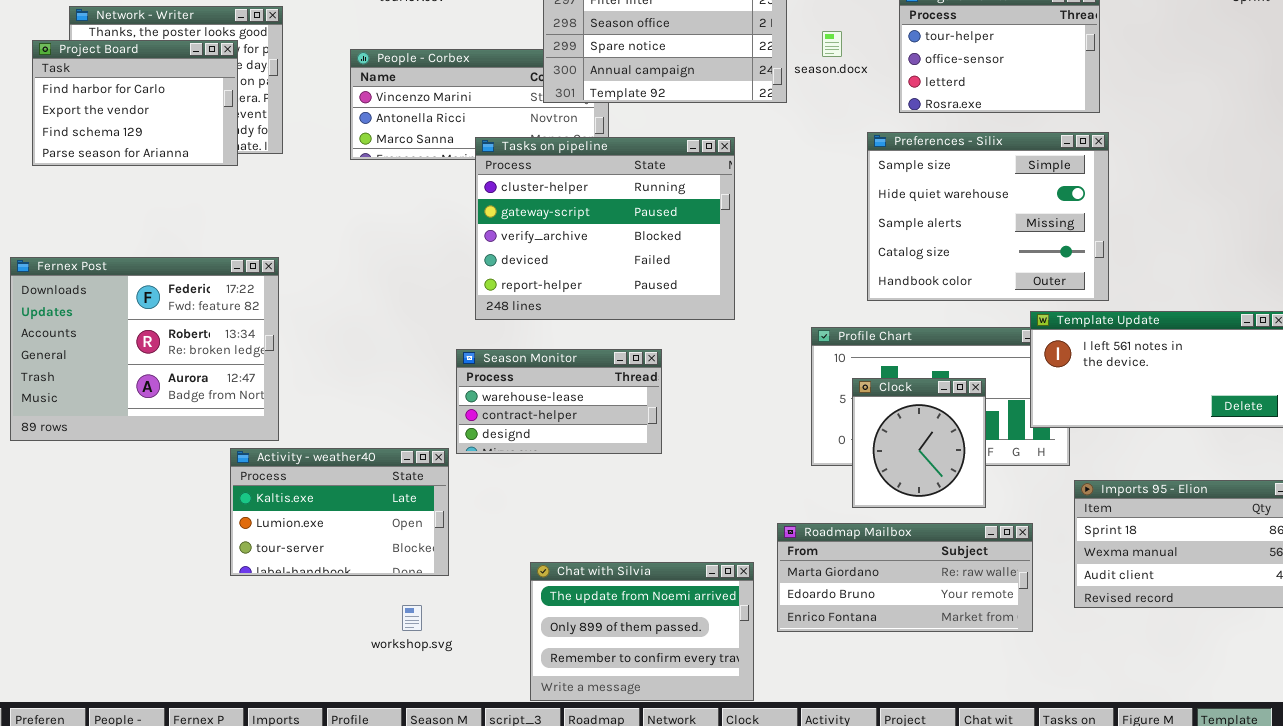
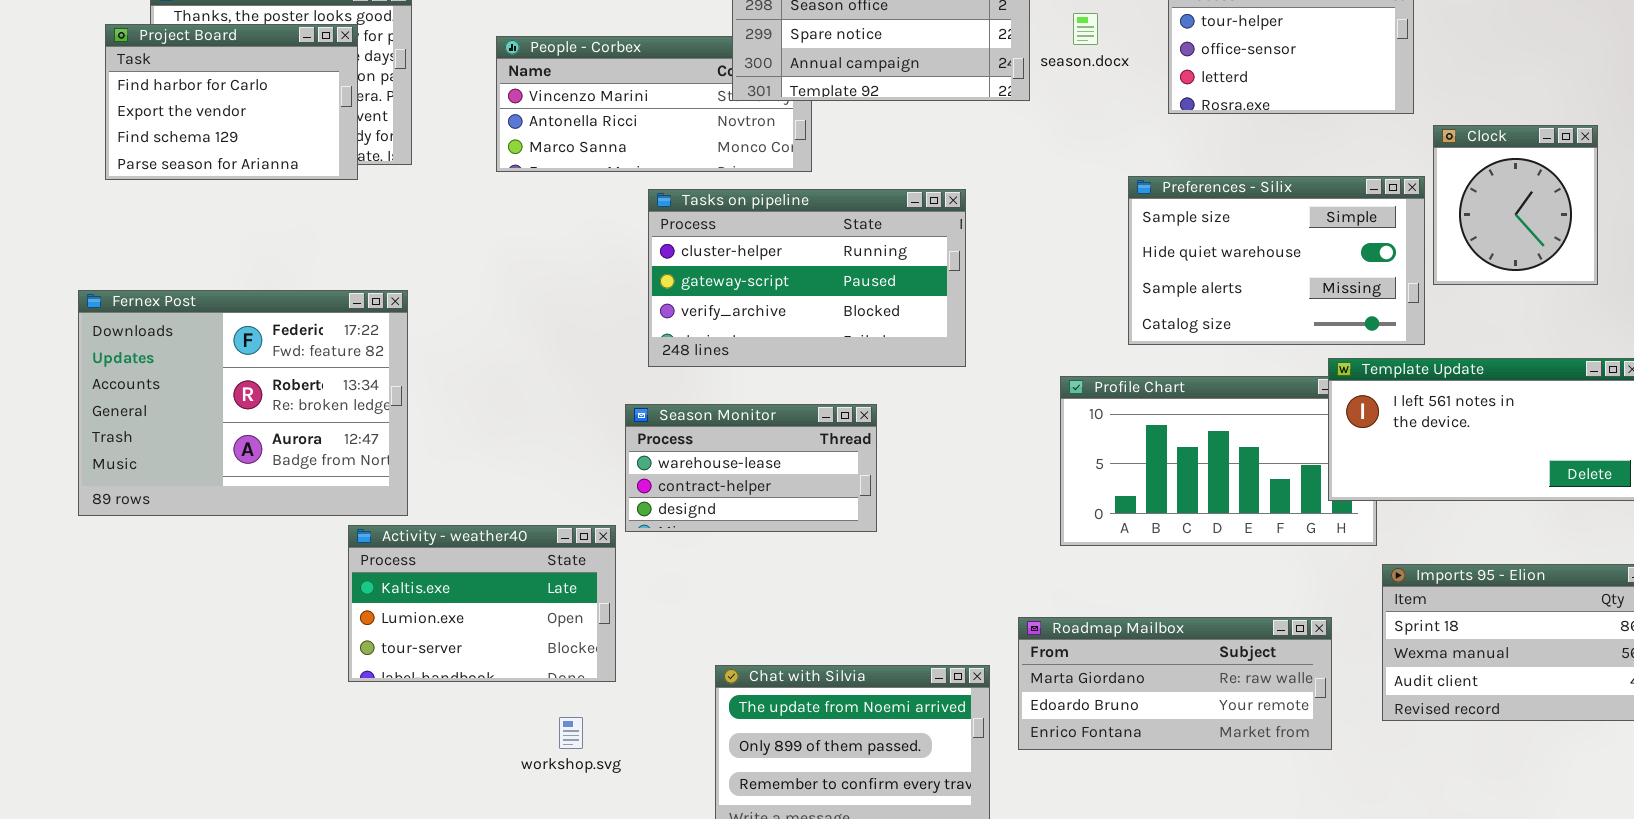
Preferences - Silix: [867,132,1109,301] -> [1128,176,1425,345], resized
Tasks on pipeline: [475,137,735,320] -> [648,189,966,367], resized
Clock: [852,378,986,508] -> [1433,125,1598,285], moved

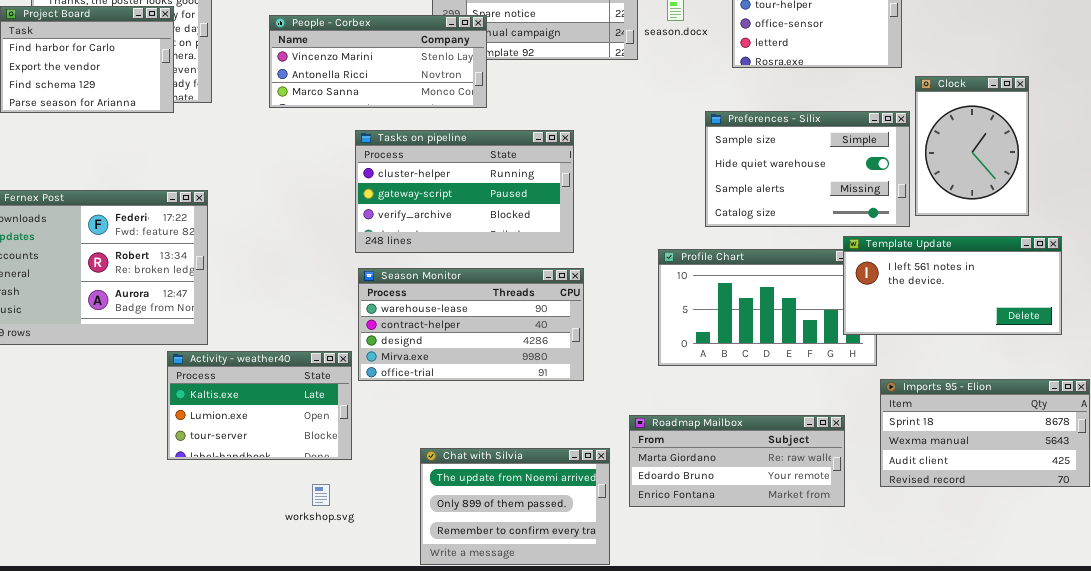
People - Corbex: [496,36,812,172] -> [269,15,487,108], raised
Clock: [1433,125,1598,285] -> [915,76,1029,216], resized
Tasks on pipeline: [648,189,966,367] -> [355,130,574,253], moved
Season Monitor: [625,404,877,532] -> [358,268,584,381], resized

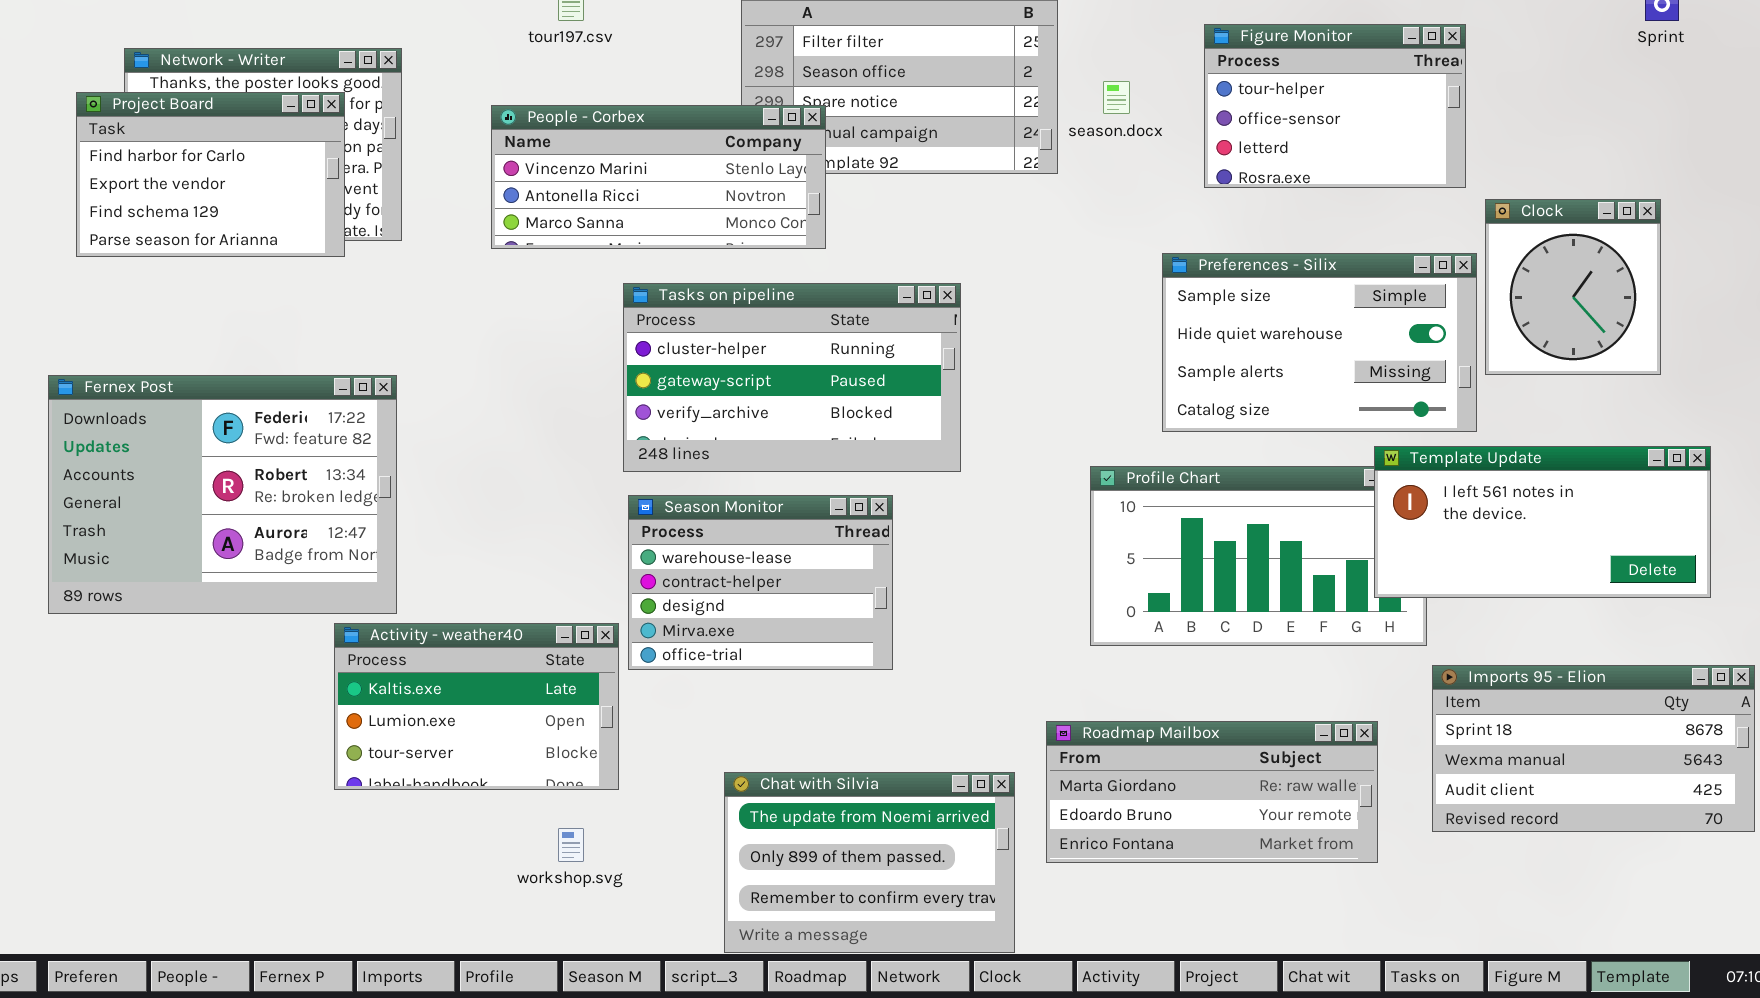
Clock: [915,76,1029,216] -> [1485,199,1661,375], resized
Season Monitor: [358,268,584,381] -> [628,495,893,670], resized

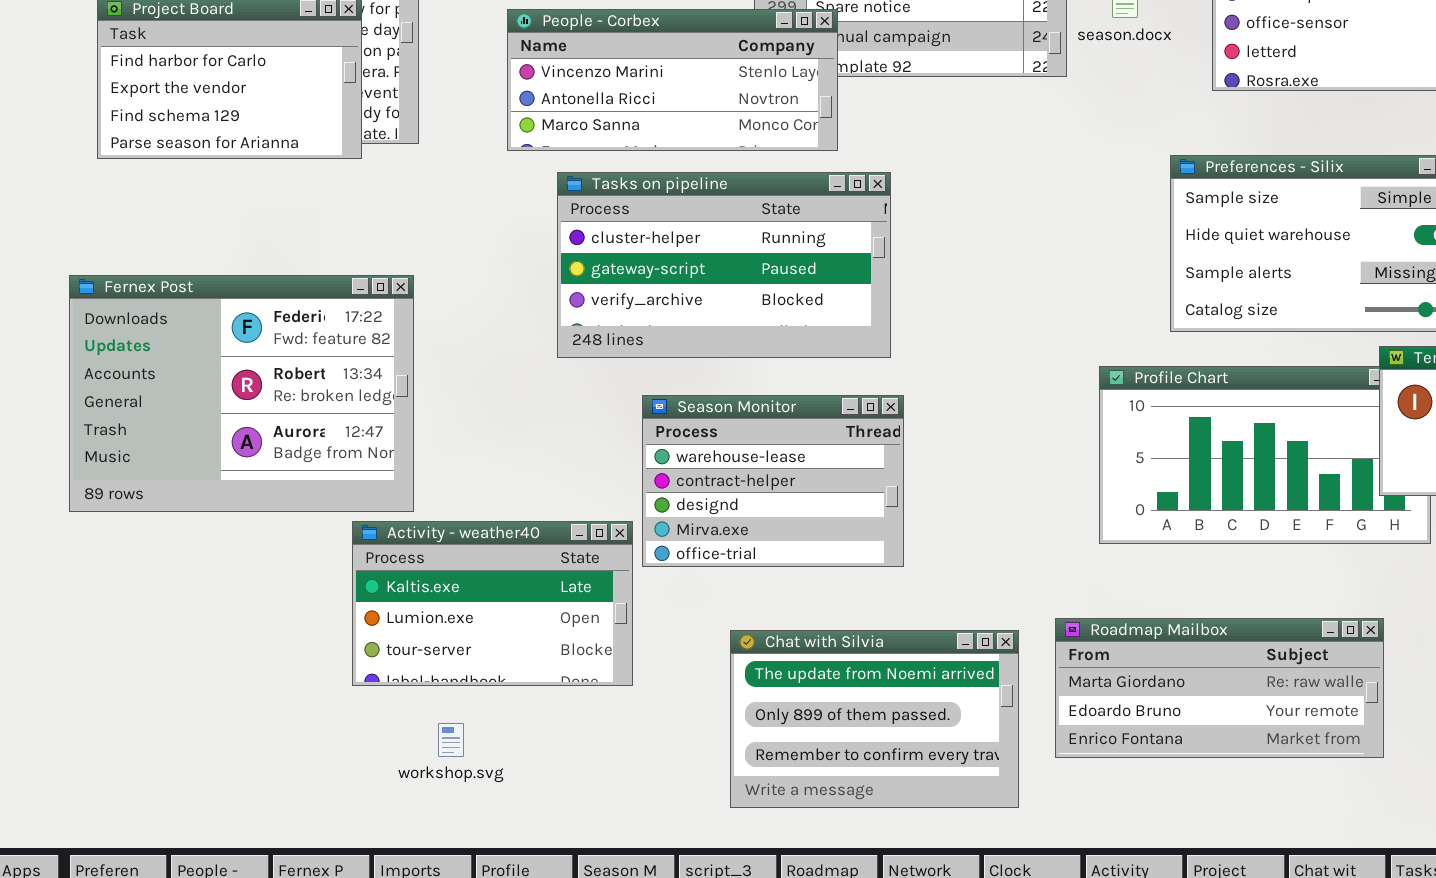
Tasks on pipeline: [623,283,961,472] -> [557,172,891,358], moved
Chat with Silvia: [724,772,1015,953] -> [730,630,1019,808], moved
workshop.svg: [558,828,584,862] -> [438,723,464,757], moved

